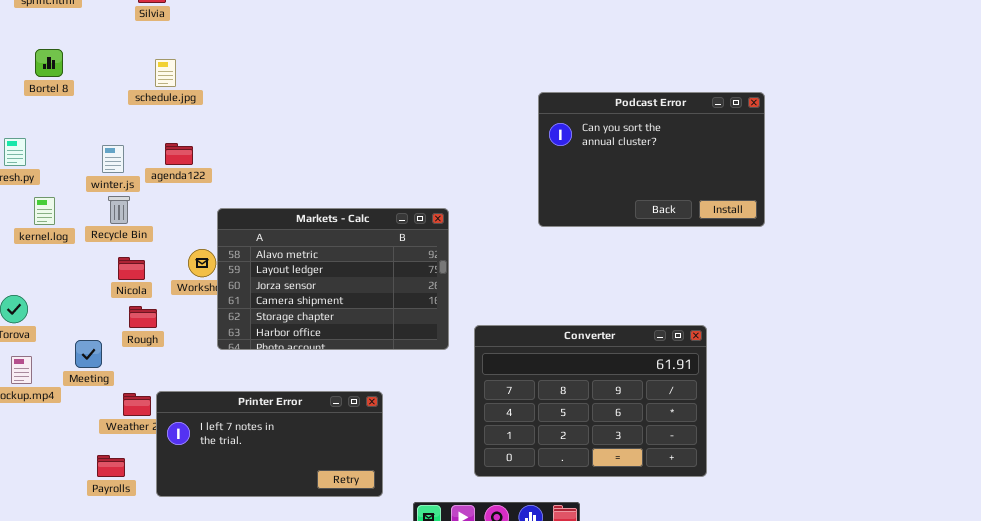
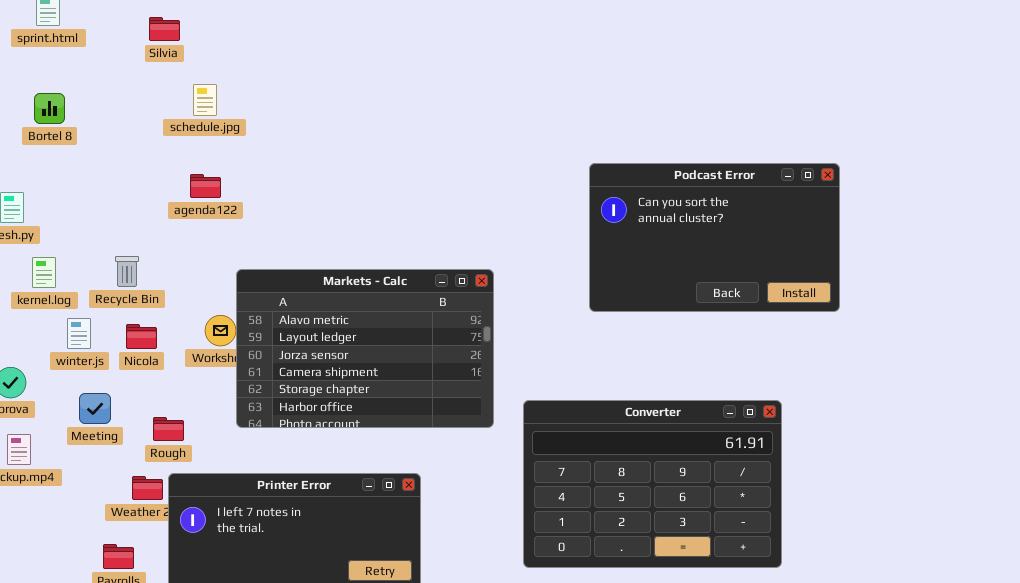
schedule.jpg: [155,59,176,87] -> [193,84,217,116], moved
Podcast Error: [538,92,765,227] -> [589,163,840,312], moved
agenda122: [165,143,193,165] -> [190,174,221,198], moved
winter.js: [102,145,124,173] -> [67,318,91,349], moved
Rough: [129,306,157,328] -> [153,417,184,441], moved
Meeting: [75,340,102,368] -> [79,393,111,424], moved

